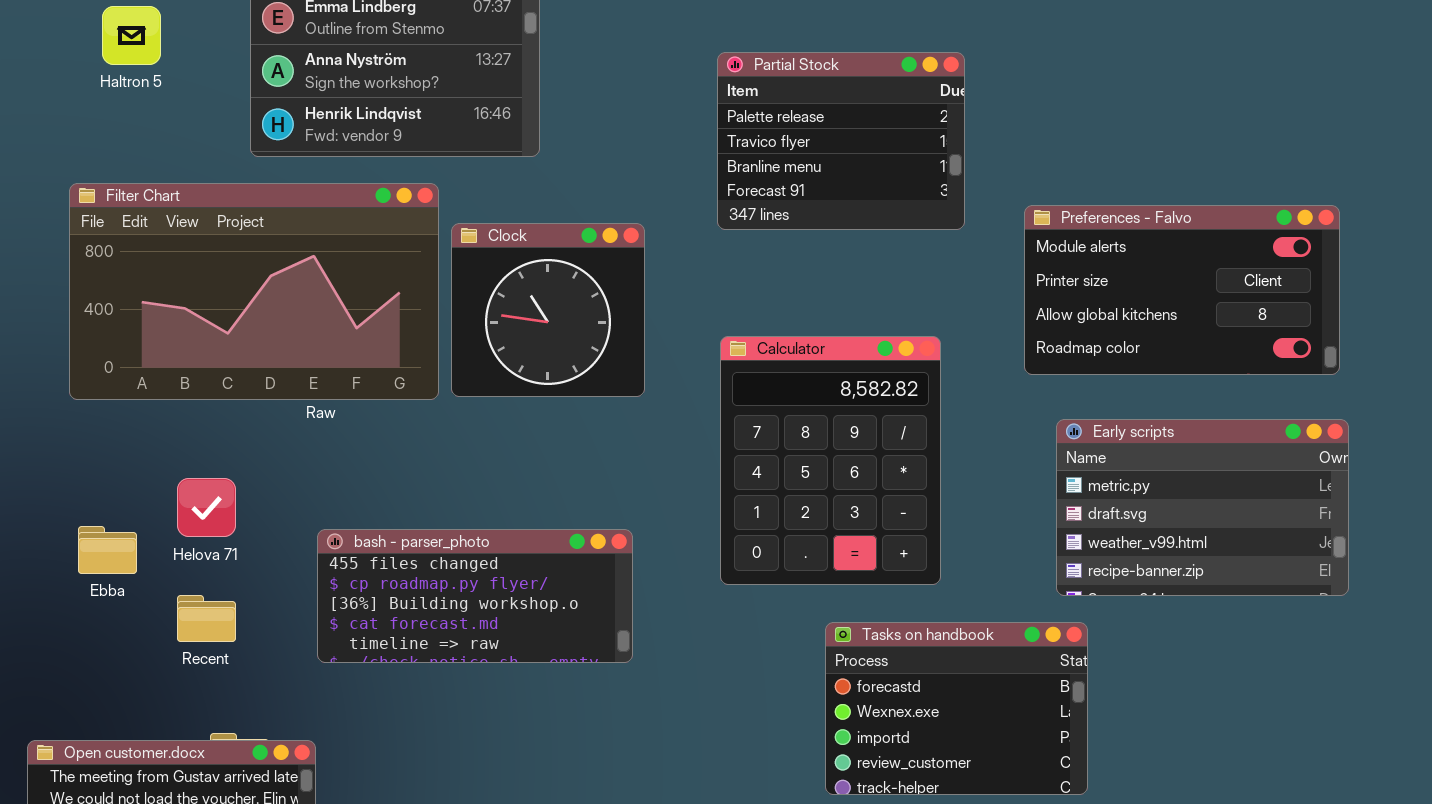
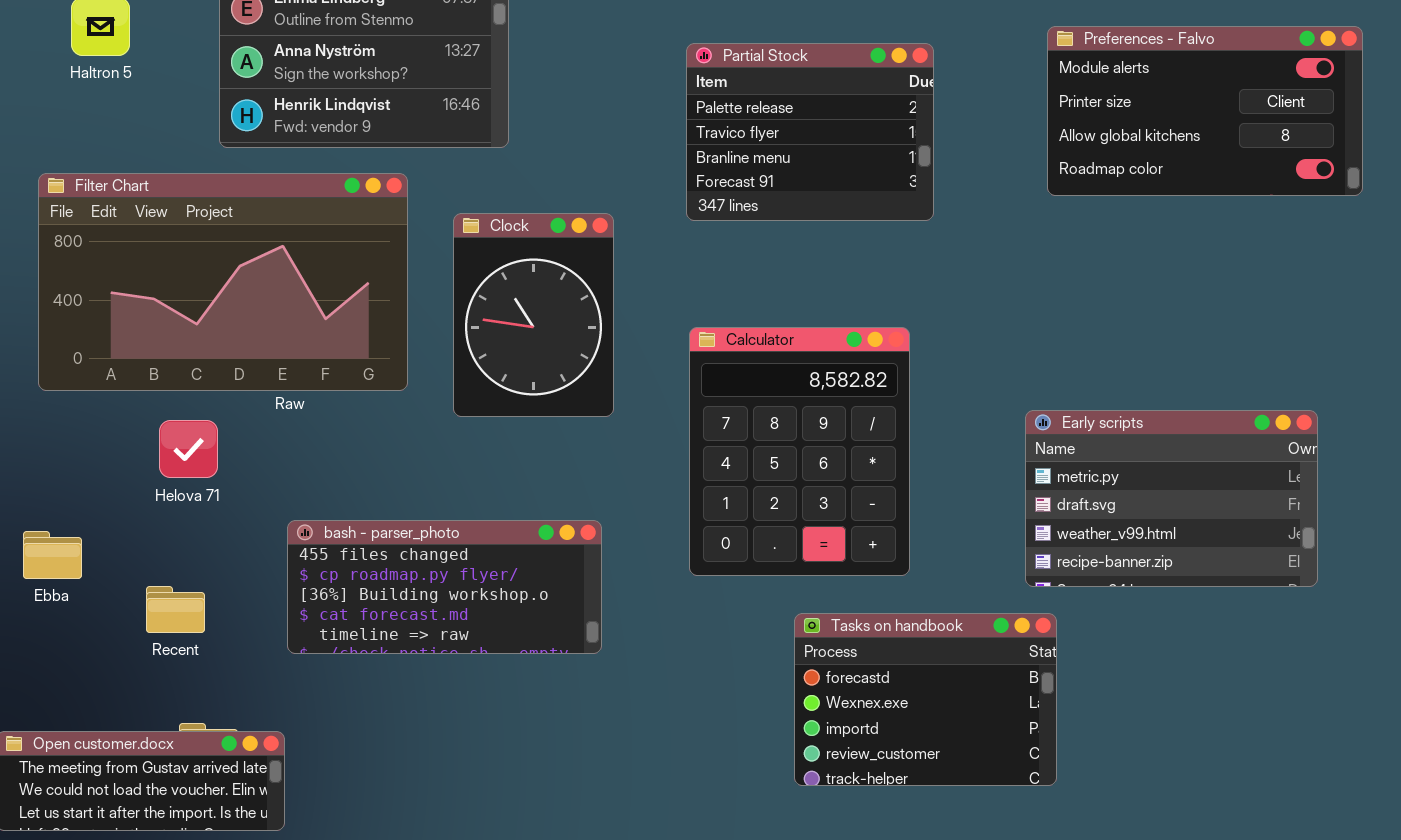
Preferences - Falvo: [1024,205,1340,375] -> [1047,26,1363,196], moved
Clock: [451,223,645,397] -> [453,213,614,417], resized
Helova 71: [177,478,236,537] -> [159,420,218,478], moved
Ebba: [78,526,137,574] -> [23,531,82,579], moved

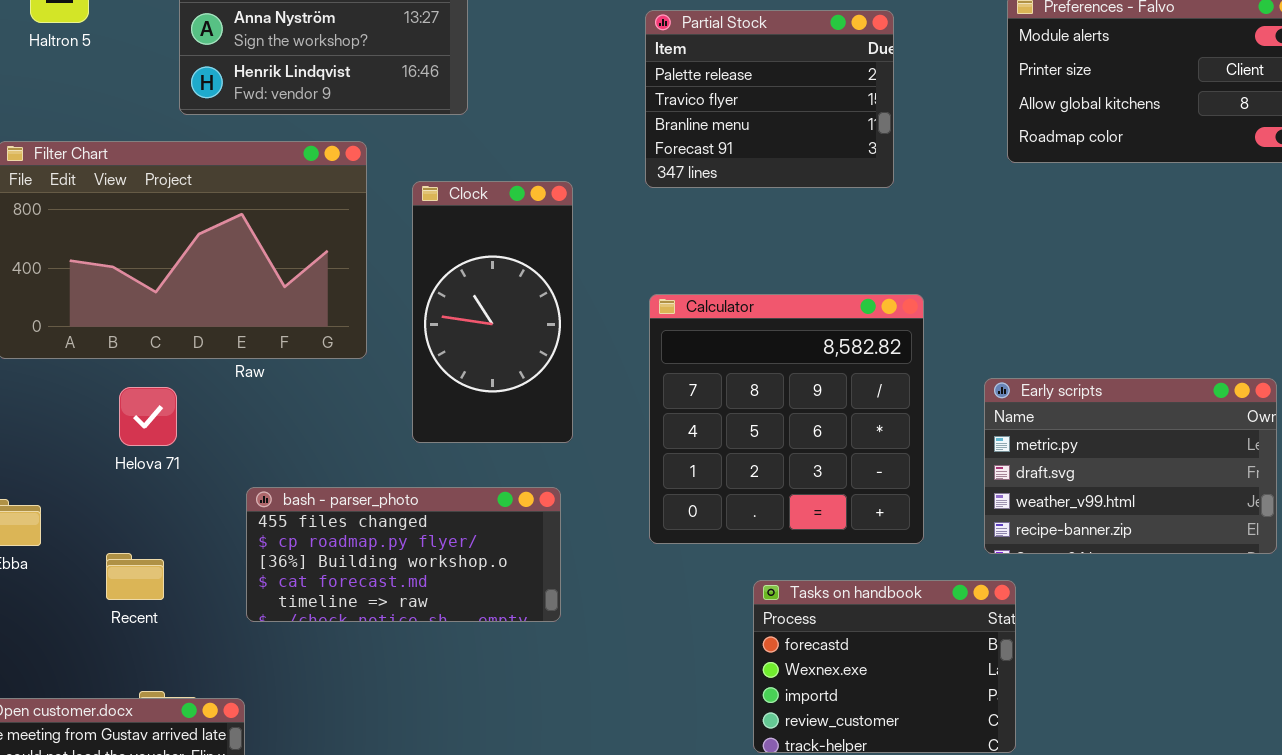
Clock: [453,213,614,417] -> [412,181,573,443], resized
Calculator: [689,327,910,576] -> [649,294,924,544], resized

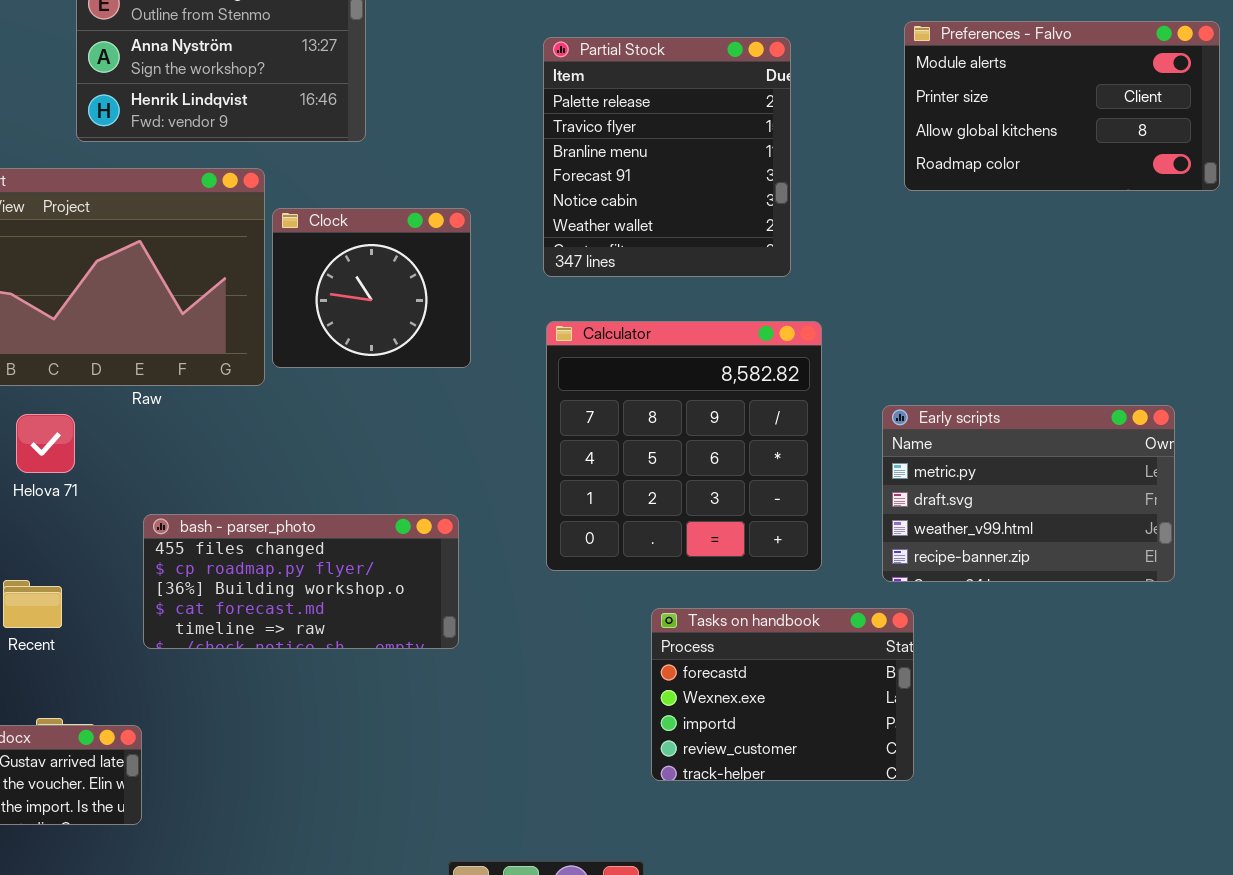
Partial Stock: [645,10,894,188] -> [543,37,791,277], resized
Clock: [412,181,573,443] -> [272,208,471,368], resized

